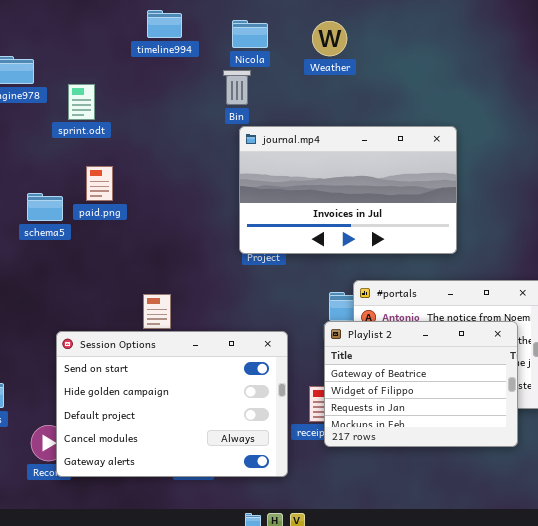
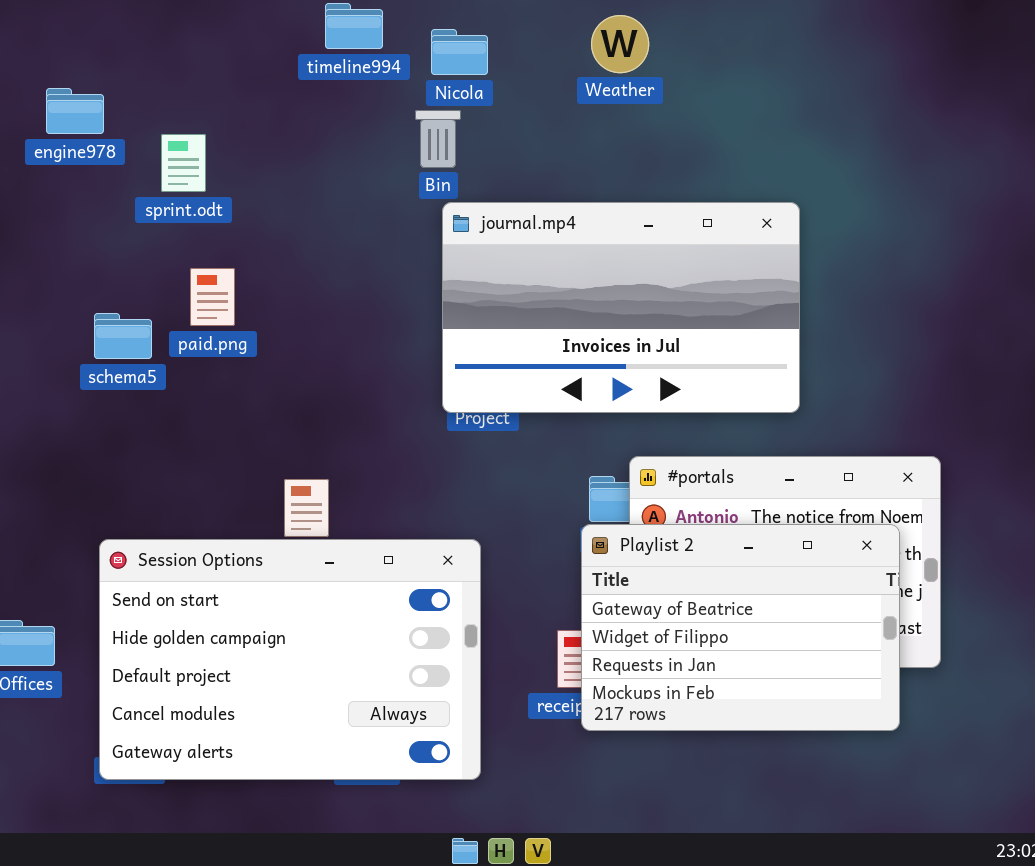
timeline994: [147,10,182,38] -> [325,3,383,49], moved
Weather: [312,21,347,56] -> [591,15,649,73], moved
Session Options: [56,331,288,477] -> [99,539,481,780], moved

